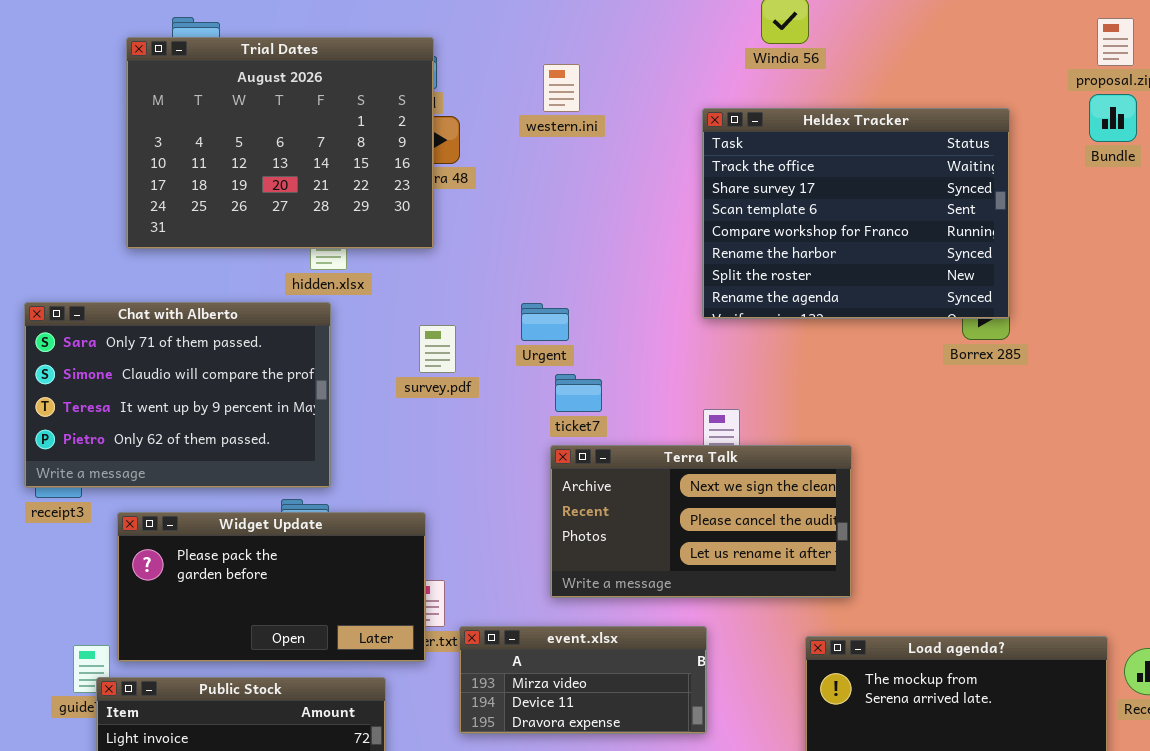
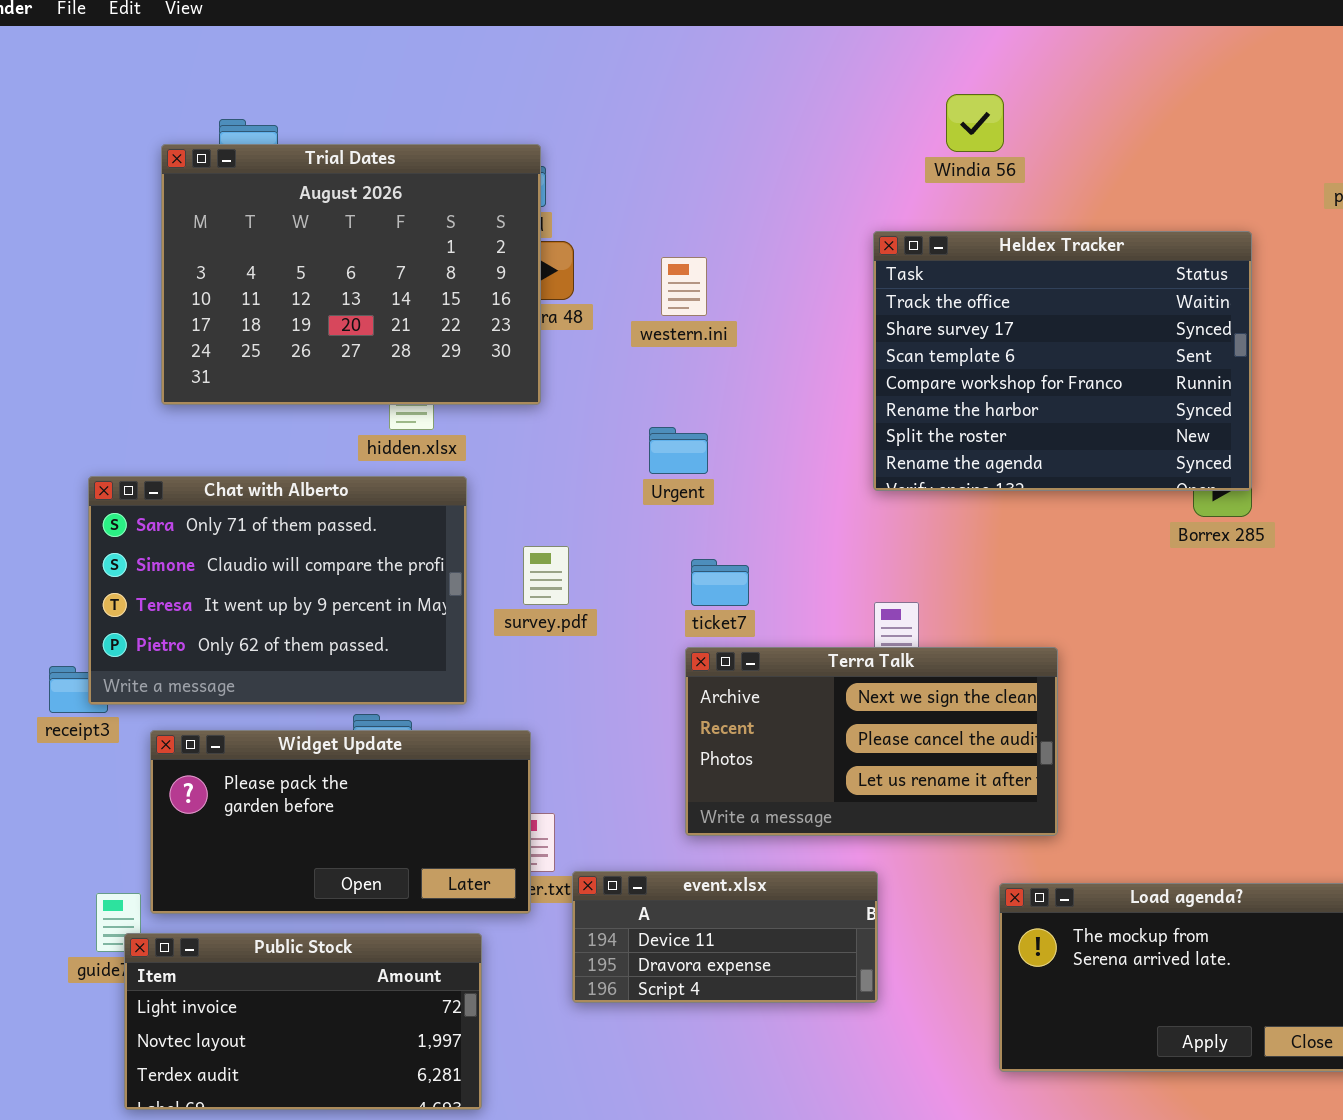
western.ini: [543,64,580,112] -> [661,257,707,316], moved
Chat with Alberto: [24,302,331,488] -> [88,476,467,705], moved
Urgent: [521,303,569,341] -> [649,427,708,474], moved
survey.pdf: [419,325,456,373] -> [523,546,569,605], moved
event.xlsx: [459,626,707,734] -> [572,871,878,1003], scrolled down 1 row

